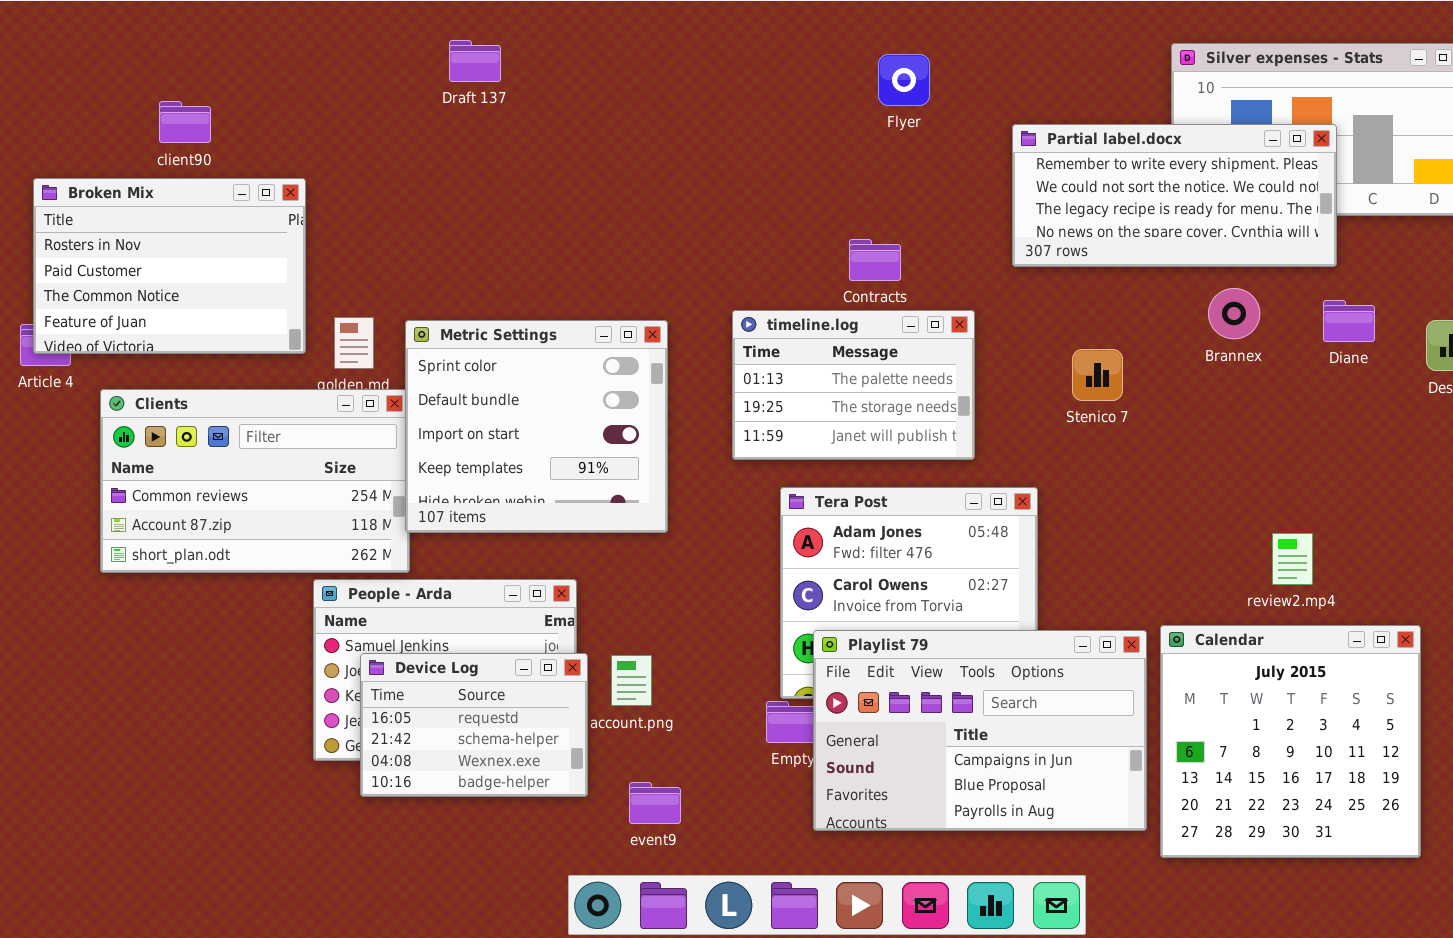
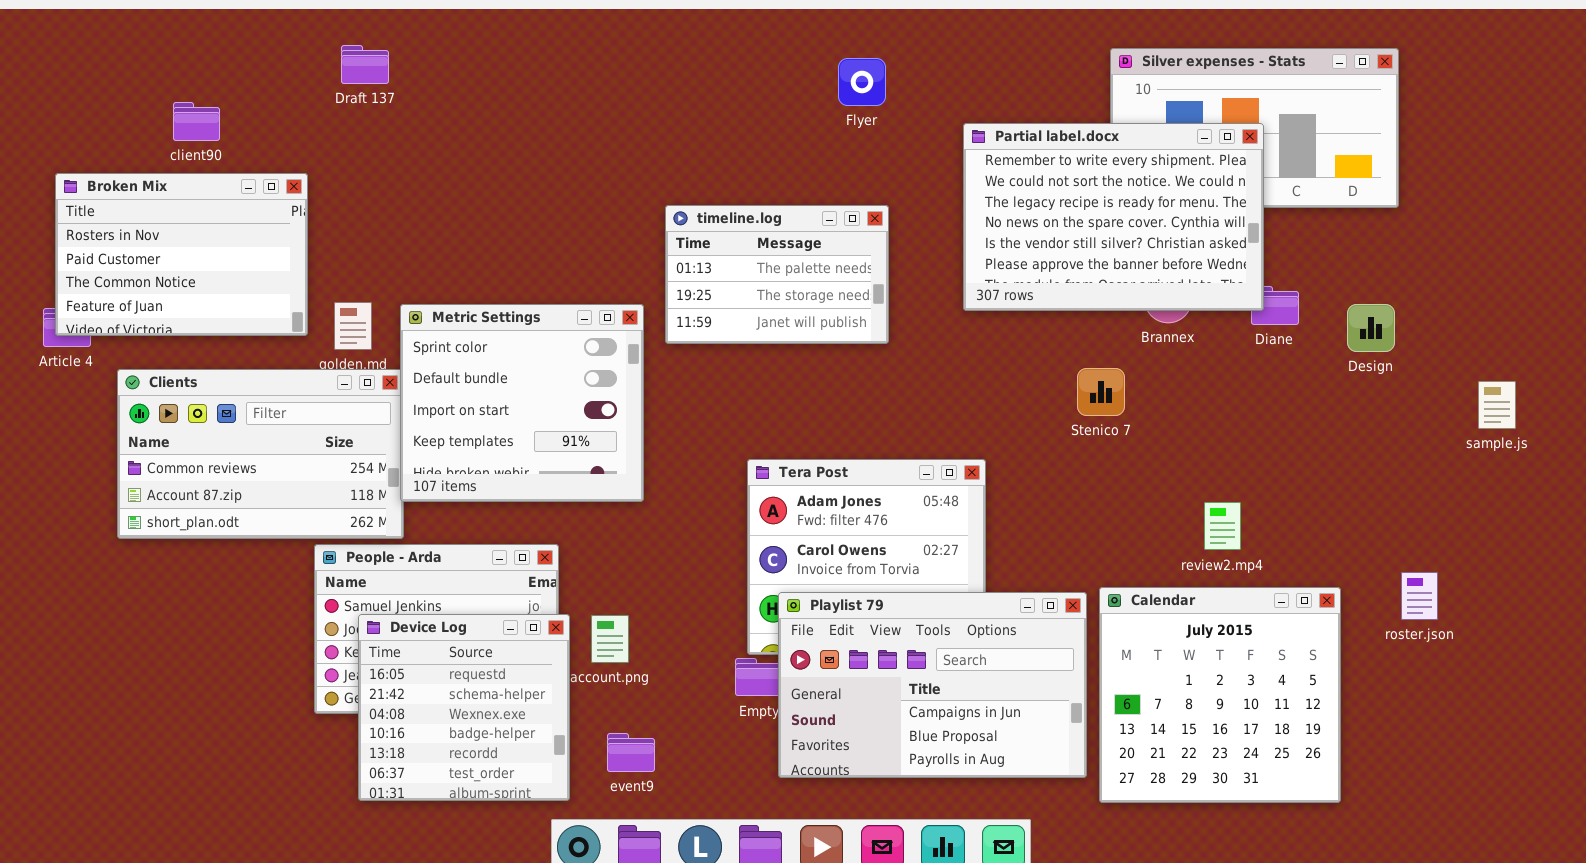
Draft 137: [449,40,501,82] -> [341,45,389,84], moved
Partial label.docx: [1012,124,1337,267] -> [963,123,1264,311], resized
timeline.log: [732,310,975,460] -> [665,205,889,344], moved
Stenico 7: [1072,349,1123,401] -> [1077,368,1125,416], moved
Device Log: [360,653,588,797] -> [358,614,570,801], resized

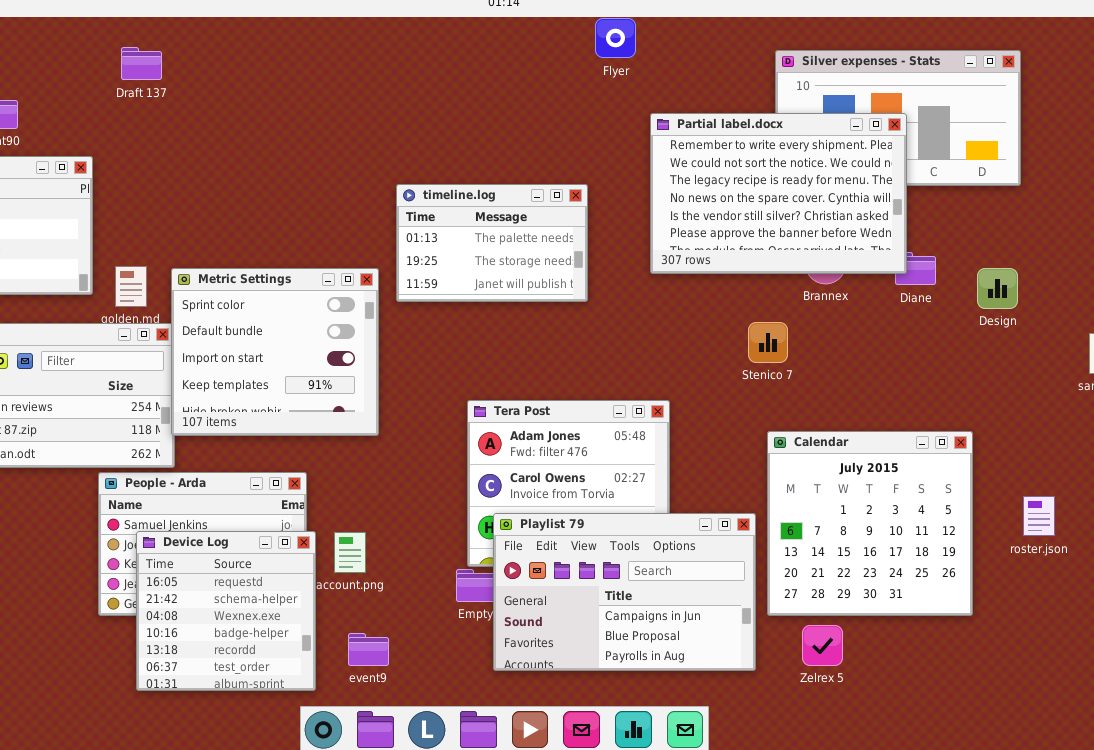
Flyer: [838,58,886,106] -> [595,18,636,58], moved
Calendar: [1099,587,1341,803] -> [767,431,973,616], moved

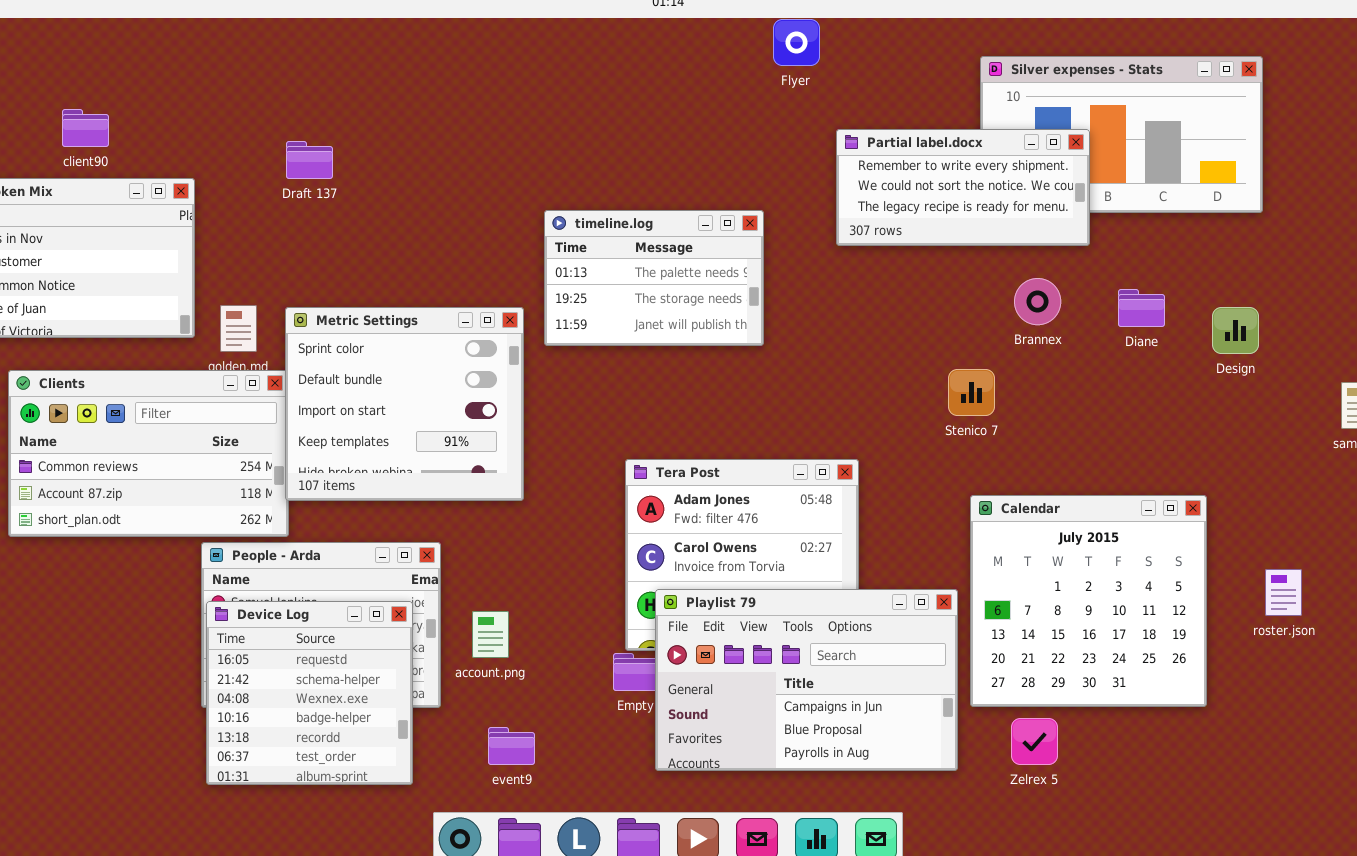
Draft 137: [121,47,162,80] -> [286,141,333,179], moved
Partial label.docx: [650,113,907,274] -> [836,129,1090,246], resized
Device Log: [136,531,316,691] -> [206,601,413,785], moved

